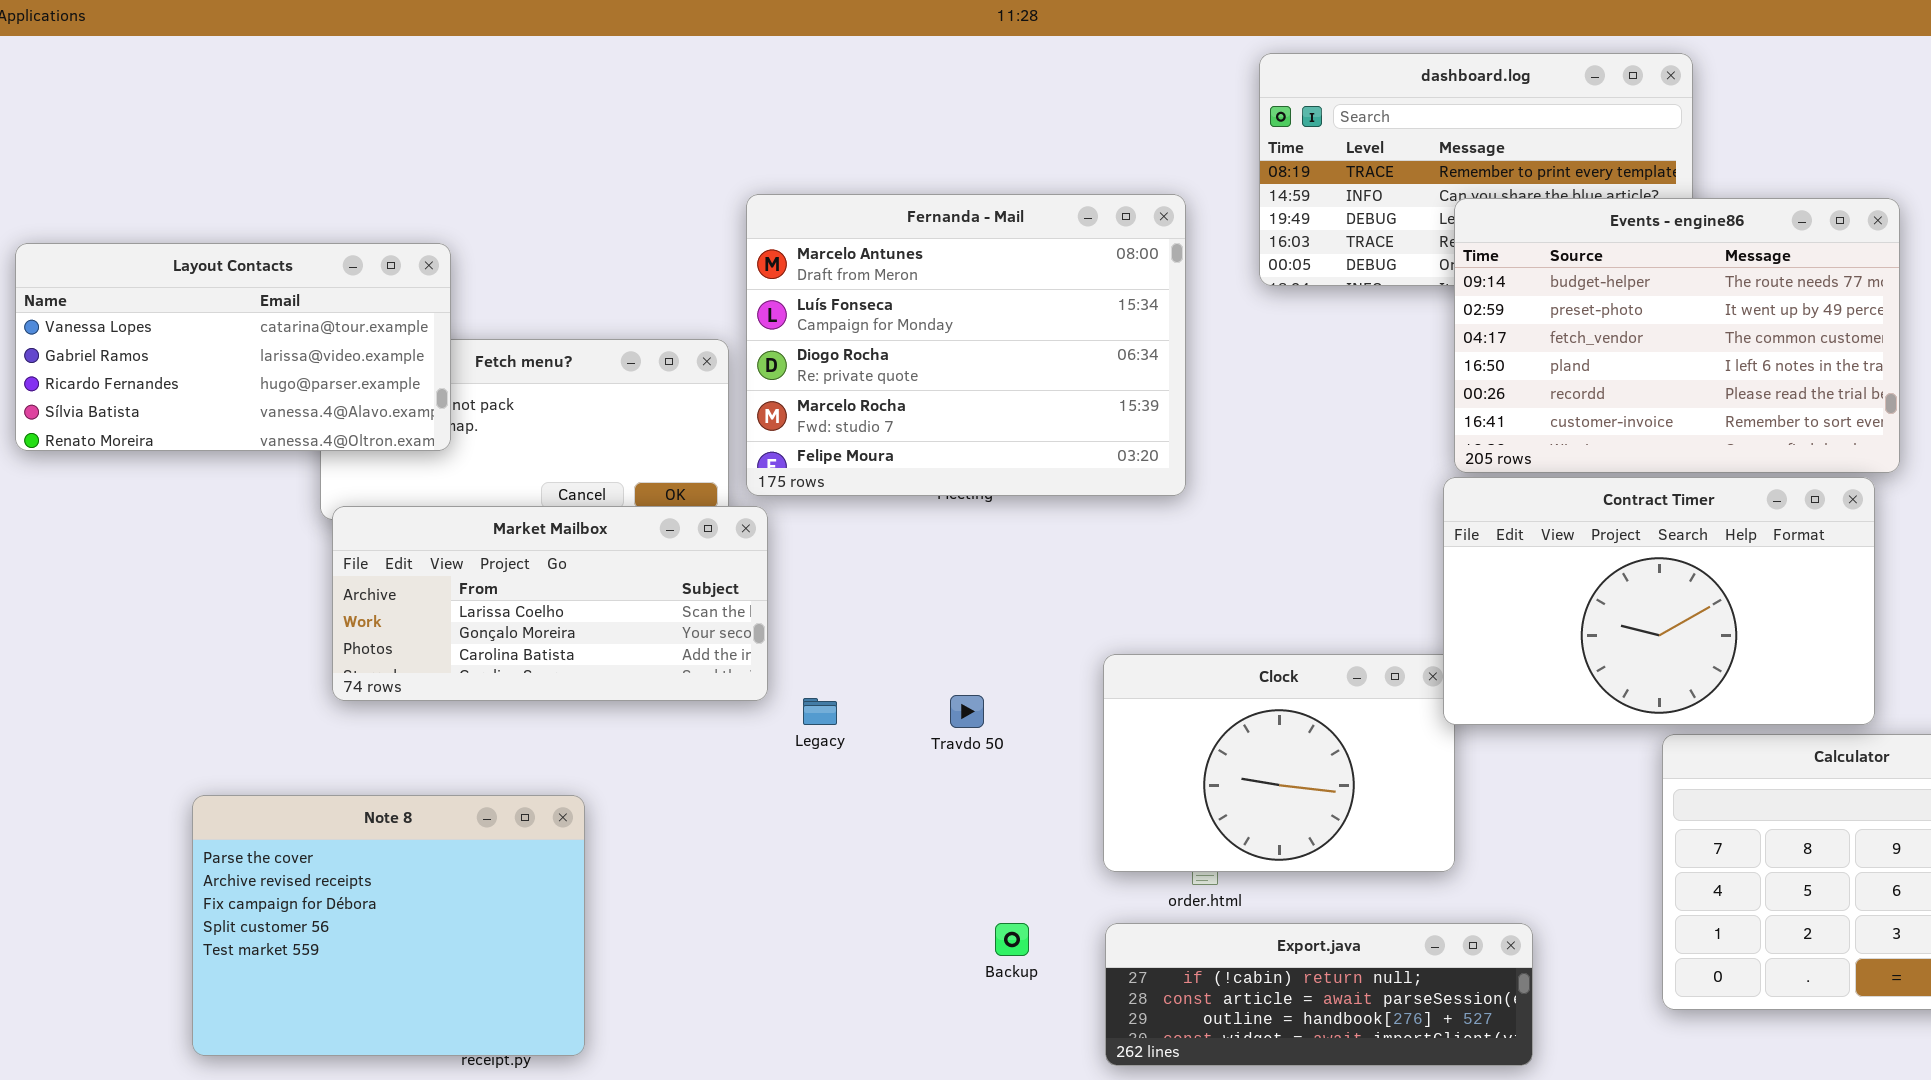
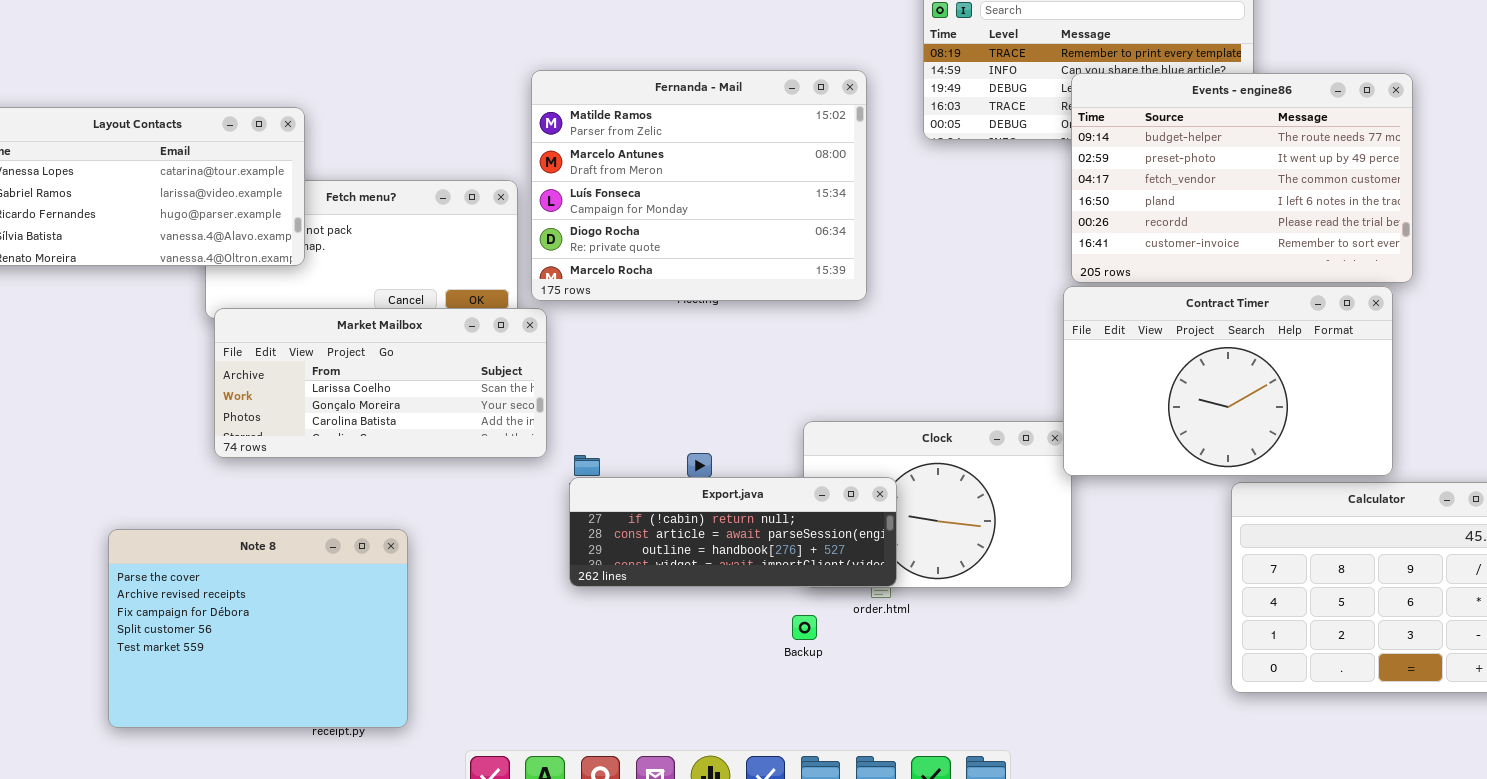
Fernanda - Mail: [746,194,1186,496] -> [531,70,867,301], scrolled up 1 row
Backup: [995,923,1029,956] -> [792,615,817,640], moved
Export.java: [1105,923,1533,1066] -> [569,477,897,587], moved

